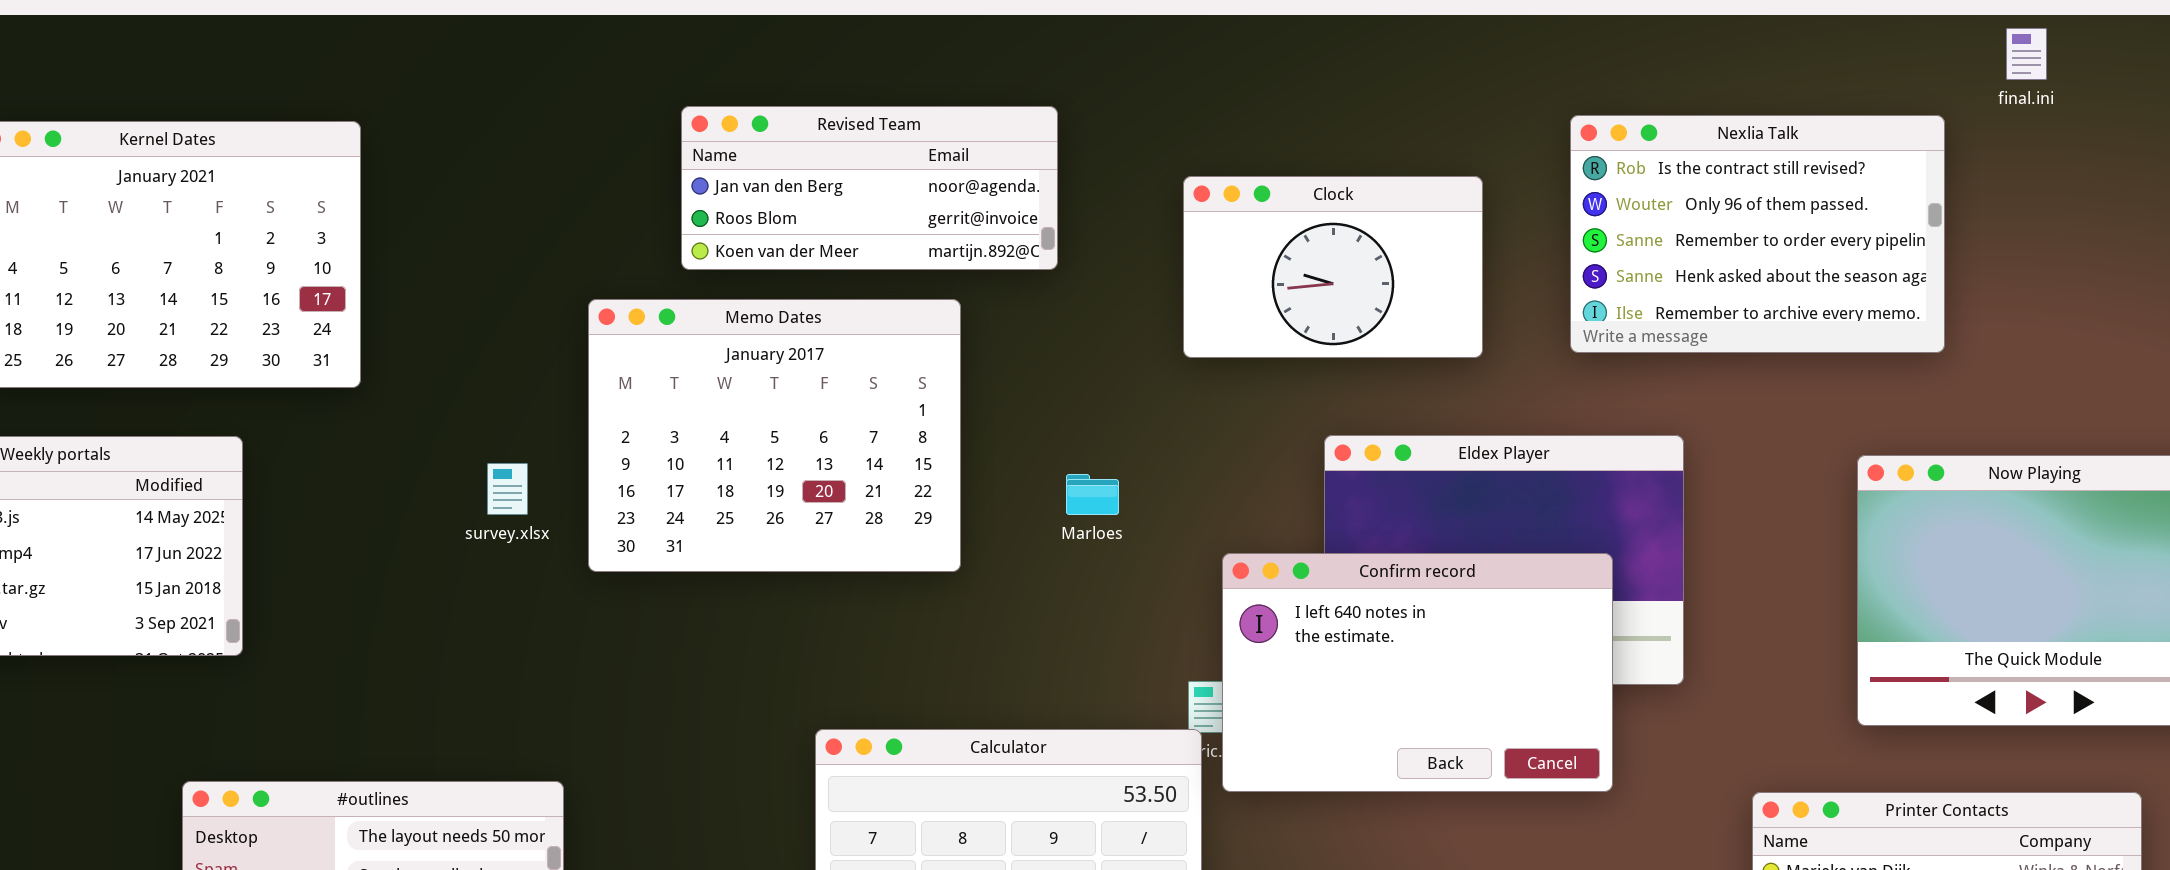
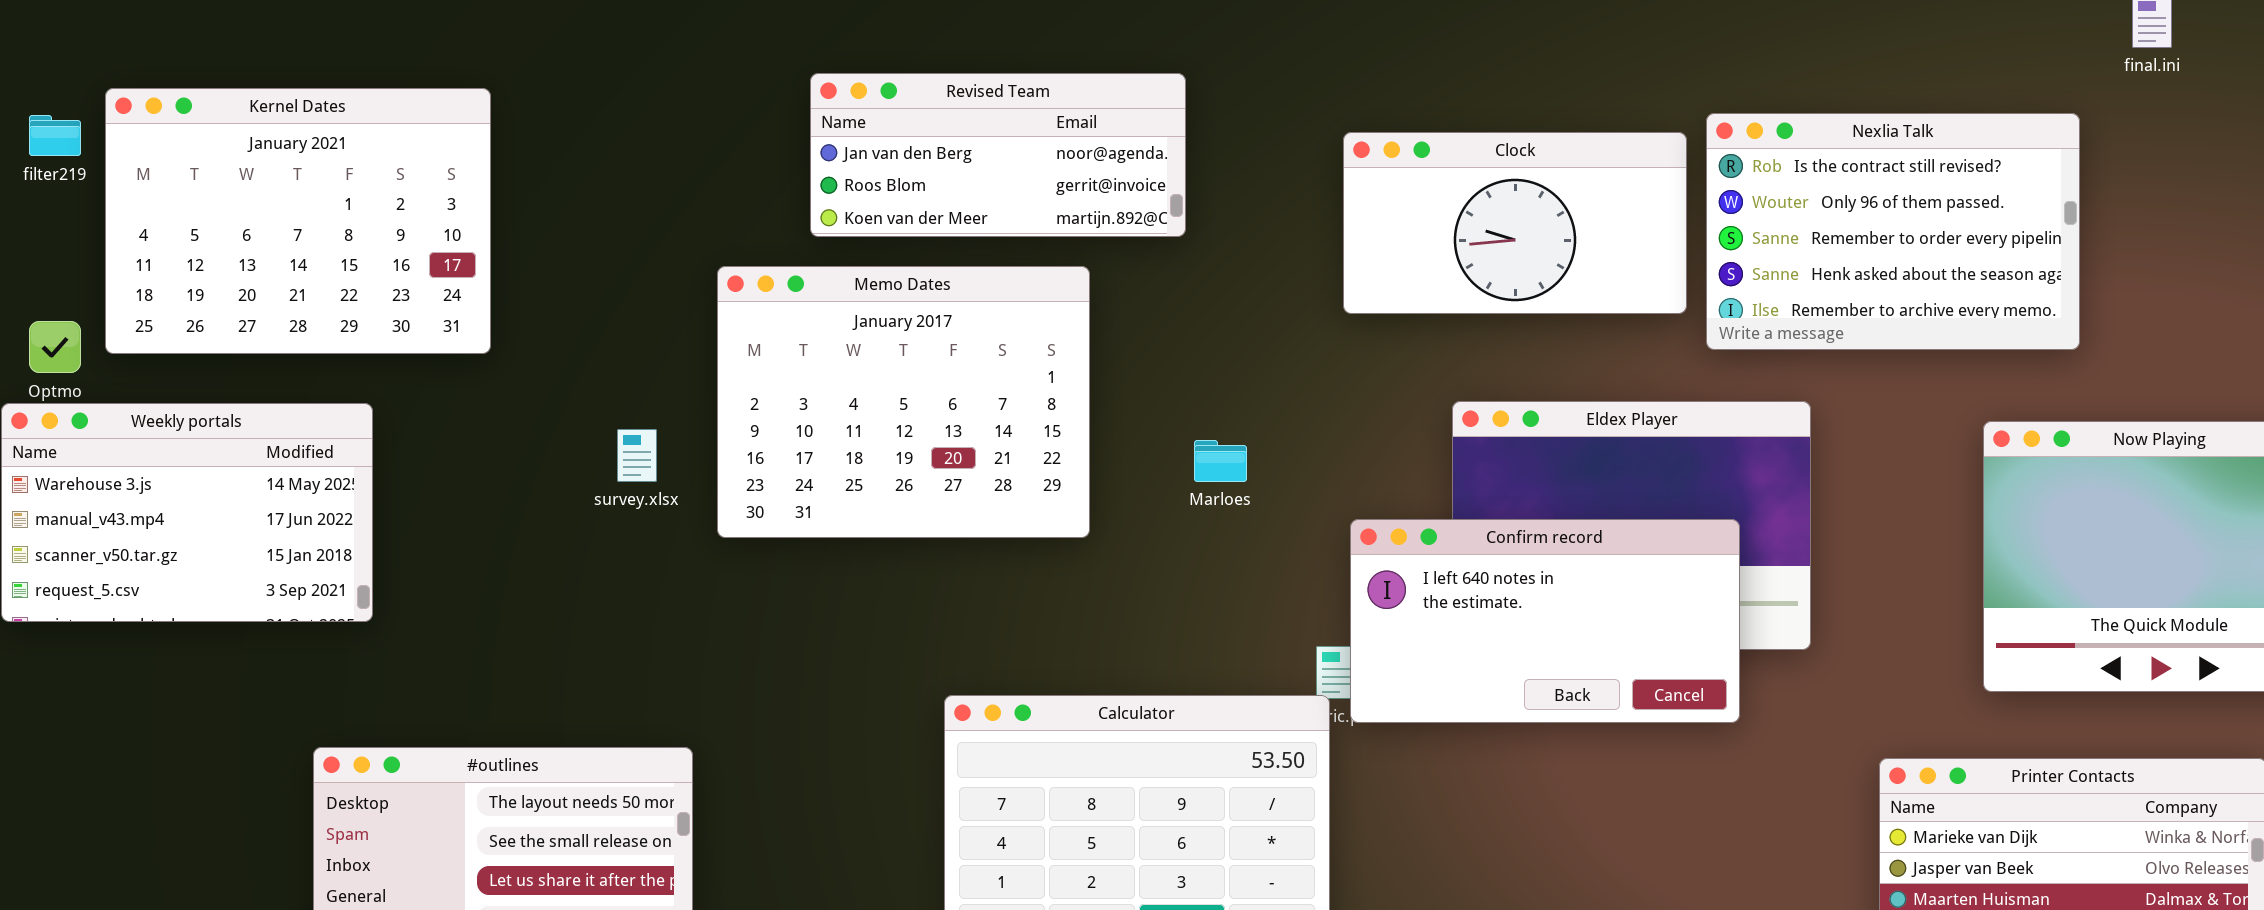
Nexlia Talk: [1570,115,1945,353] -> [1706,113,2080,350], moved
Clock: [1183,176,1483,358] -> [1343,132,1687,314], moved, resized
Confirm record: [1222,553,1613,792] -> [1350,519,1740,723], resized

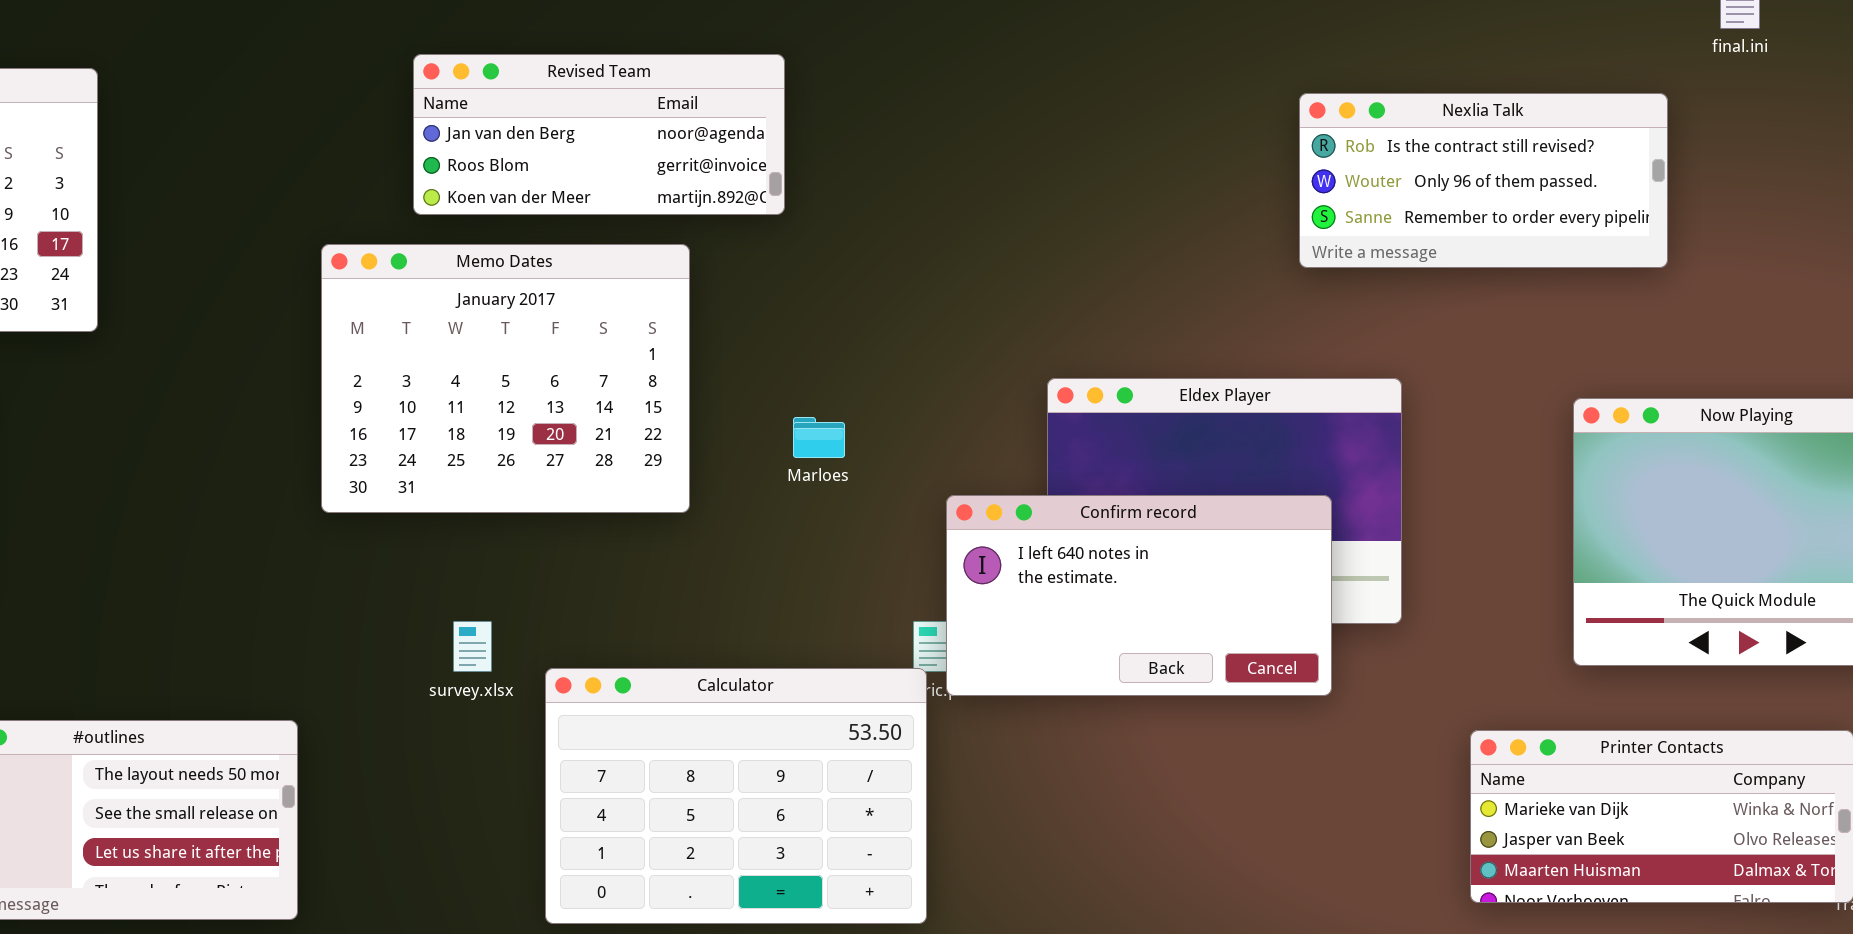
Nexlia Talk: [1706,113,2080,350] -> [1299,93,1668,268], resized
Clock: [1343,132,1687,314] -> none, closed
survey.xlsx: [617,429,657,482] -> [453,621,492,672], moved

